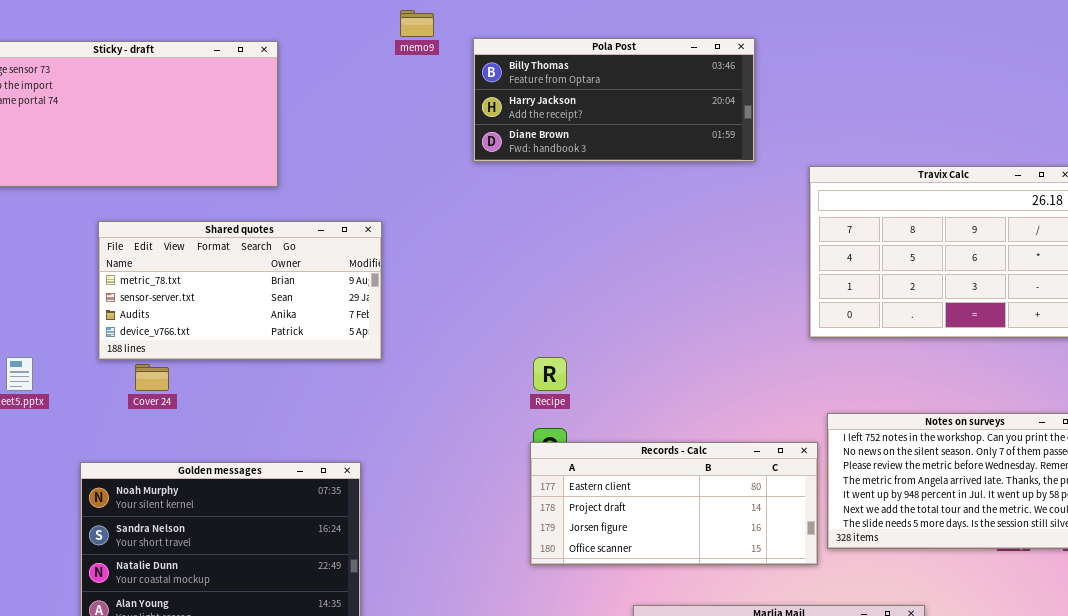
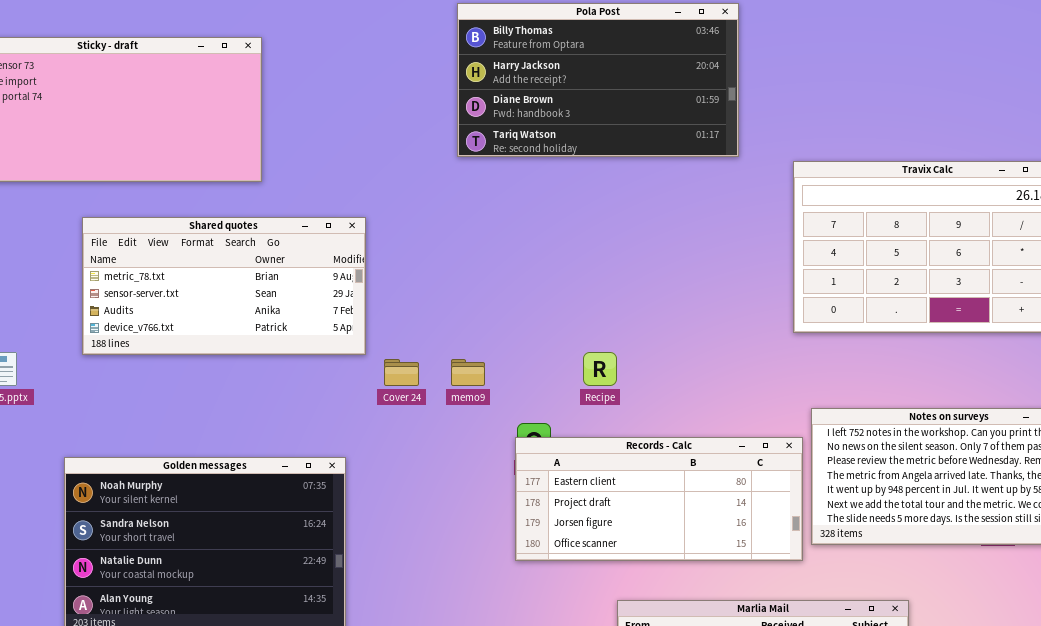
memo9: [400,10,434,37] -> [451,359,485,386], moved
Pola Post: [473,38,755,162] -> [457,3,739,157], resized
Recipe: [533,357,567,391] -> [583,352,617,386], moved
Cover 24: [135,364,169,391] -> [384,359,419,386], moved

